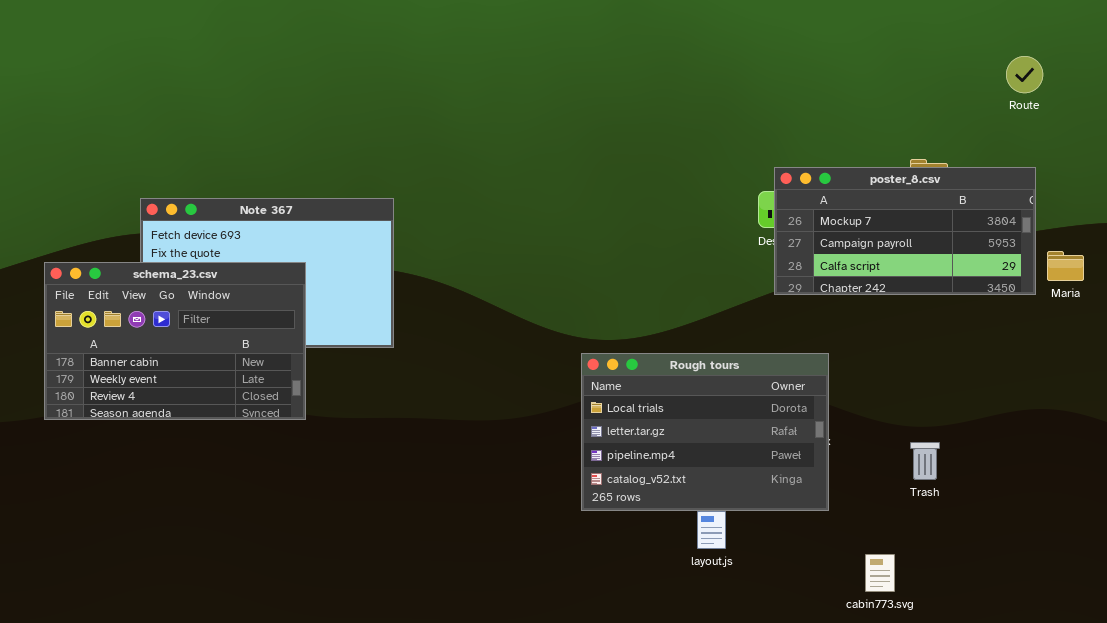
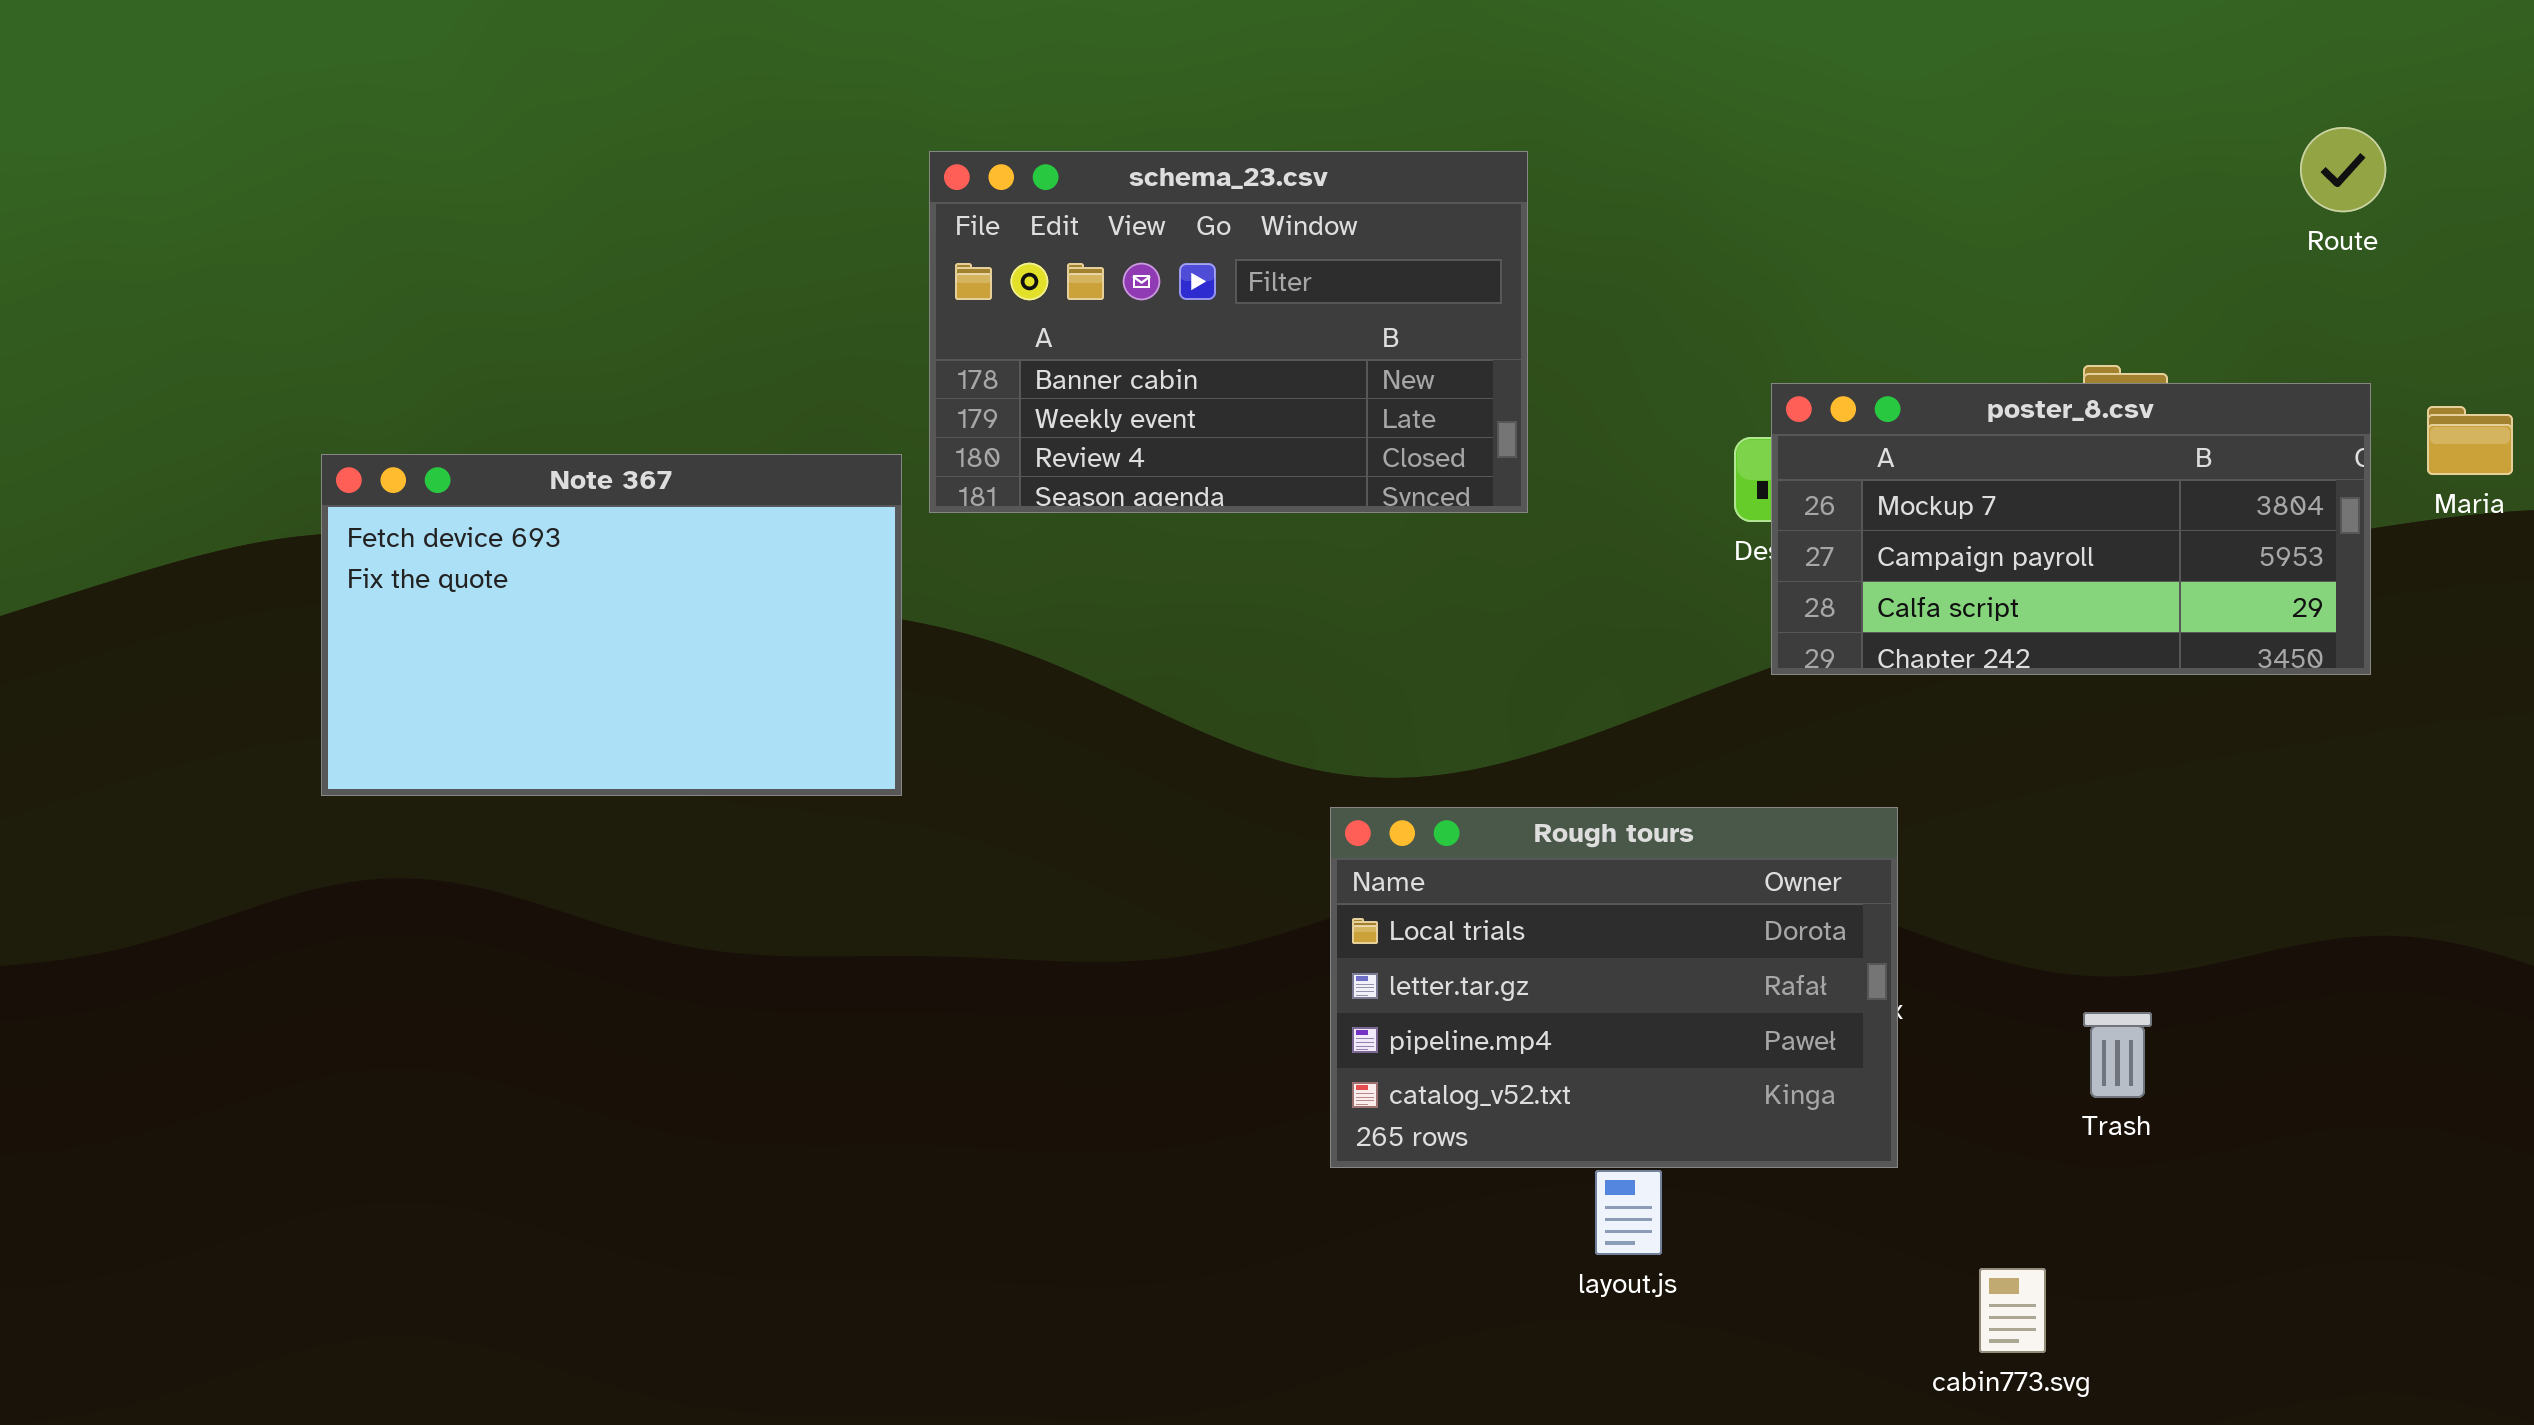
Maria: [1047,251,1084,281] -> [2427,406,2513,475], moved
schema_23.csv: [44,262,306,420] -> [929,151,1528,513], moved

